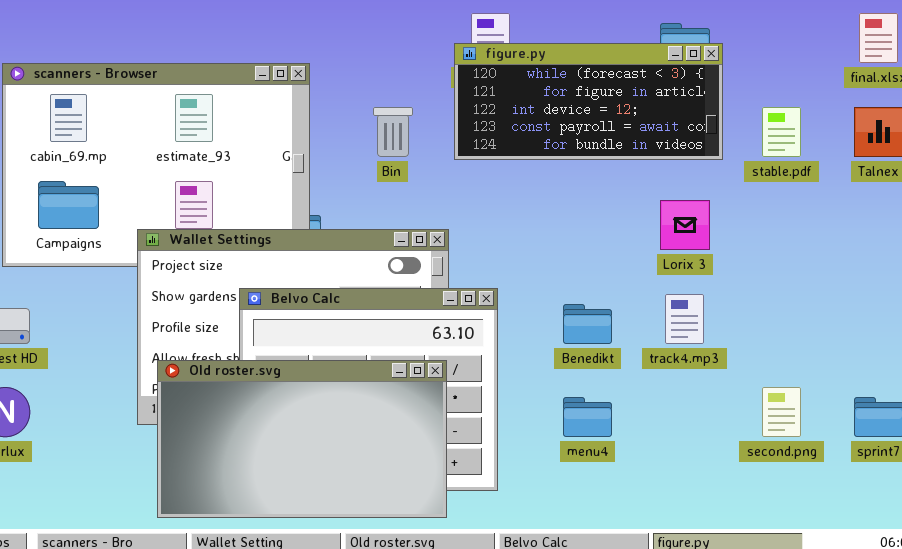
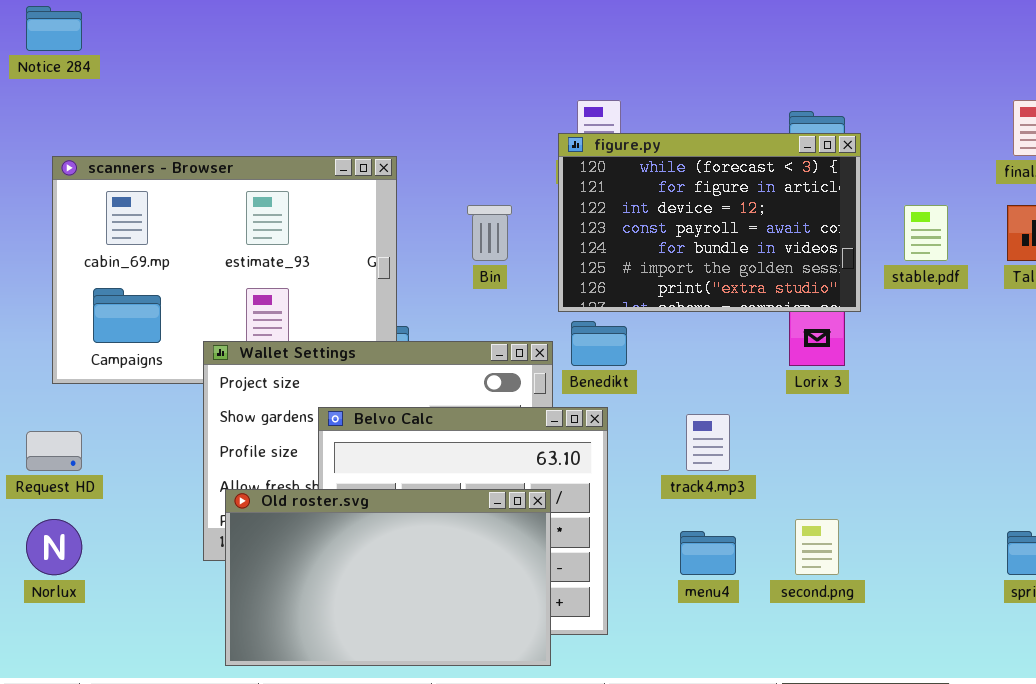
figure.py: [454,43,723,160] -> [558,133,861,312], resized
track4.mp3: [665,294,704,344] -> [686,414,730,471], moved
Benedikt: [563,304,612,344] -> [571,321,627,366], moved
second.png: [762,387,801,437] -> [795,519,839,575], moved

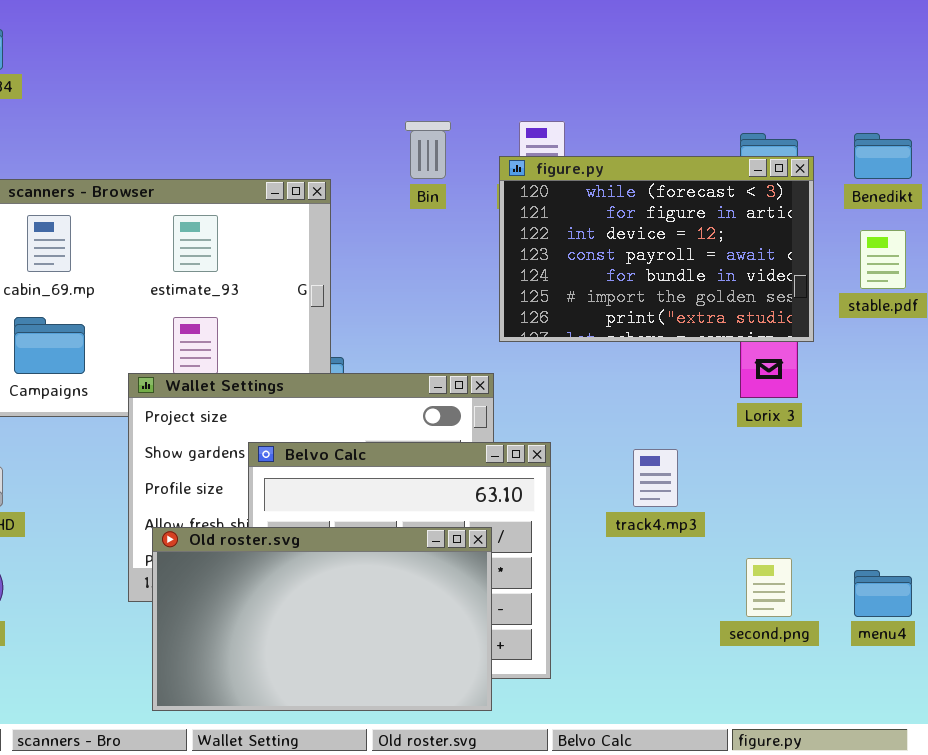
Bin: [467,205,512,261] -> [405,121,451,179], moved
Benedikt: [571,321,627,366] -> [854,133,912,179], moved
menu4: [680,531,736,575] -> [854,570,912,617], moved

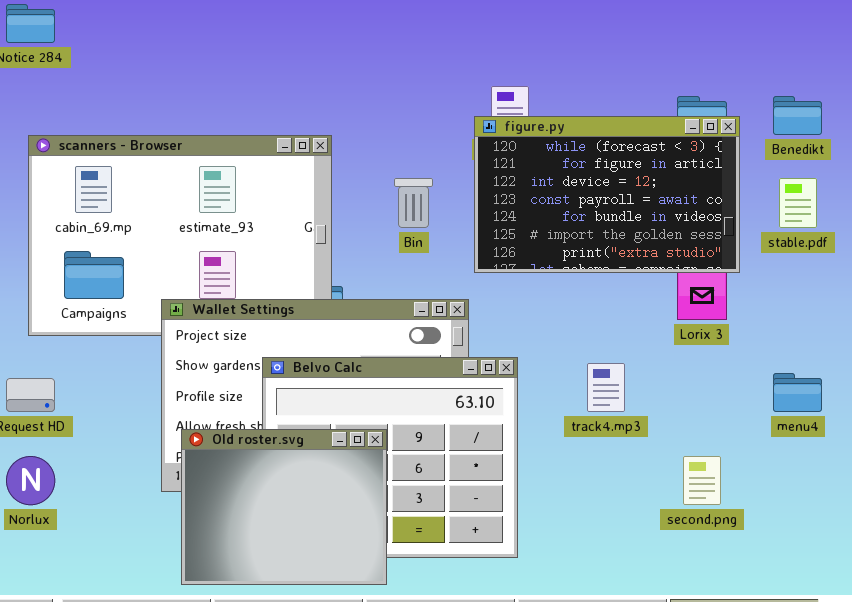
Bin: [405,121,451,179] -> [394,178,433,228], moved
Old roster.svg: [152,527,492,711] -> [181,429,387,585], resized
menu4: [854,570,912,617] -> [773,373,822,412], moved

